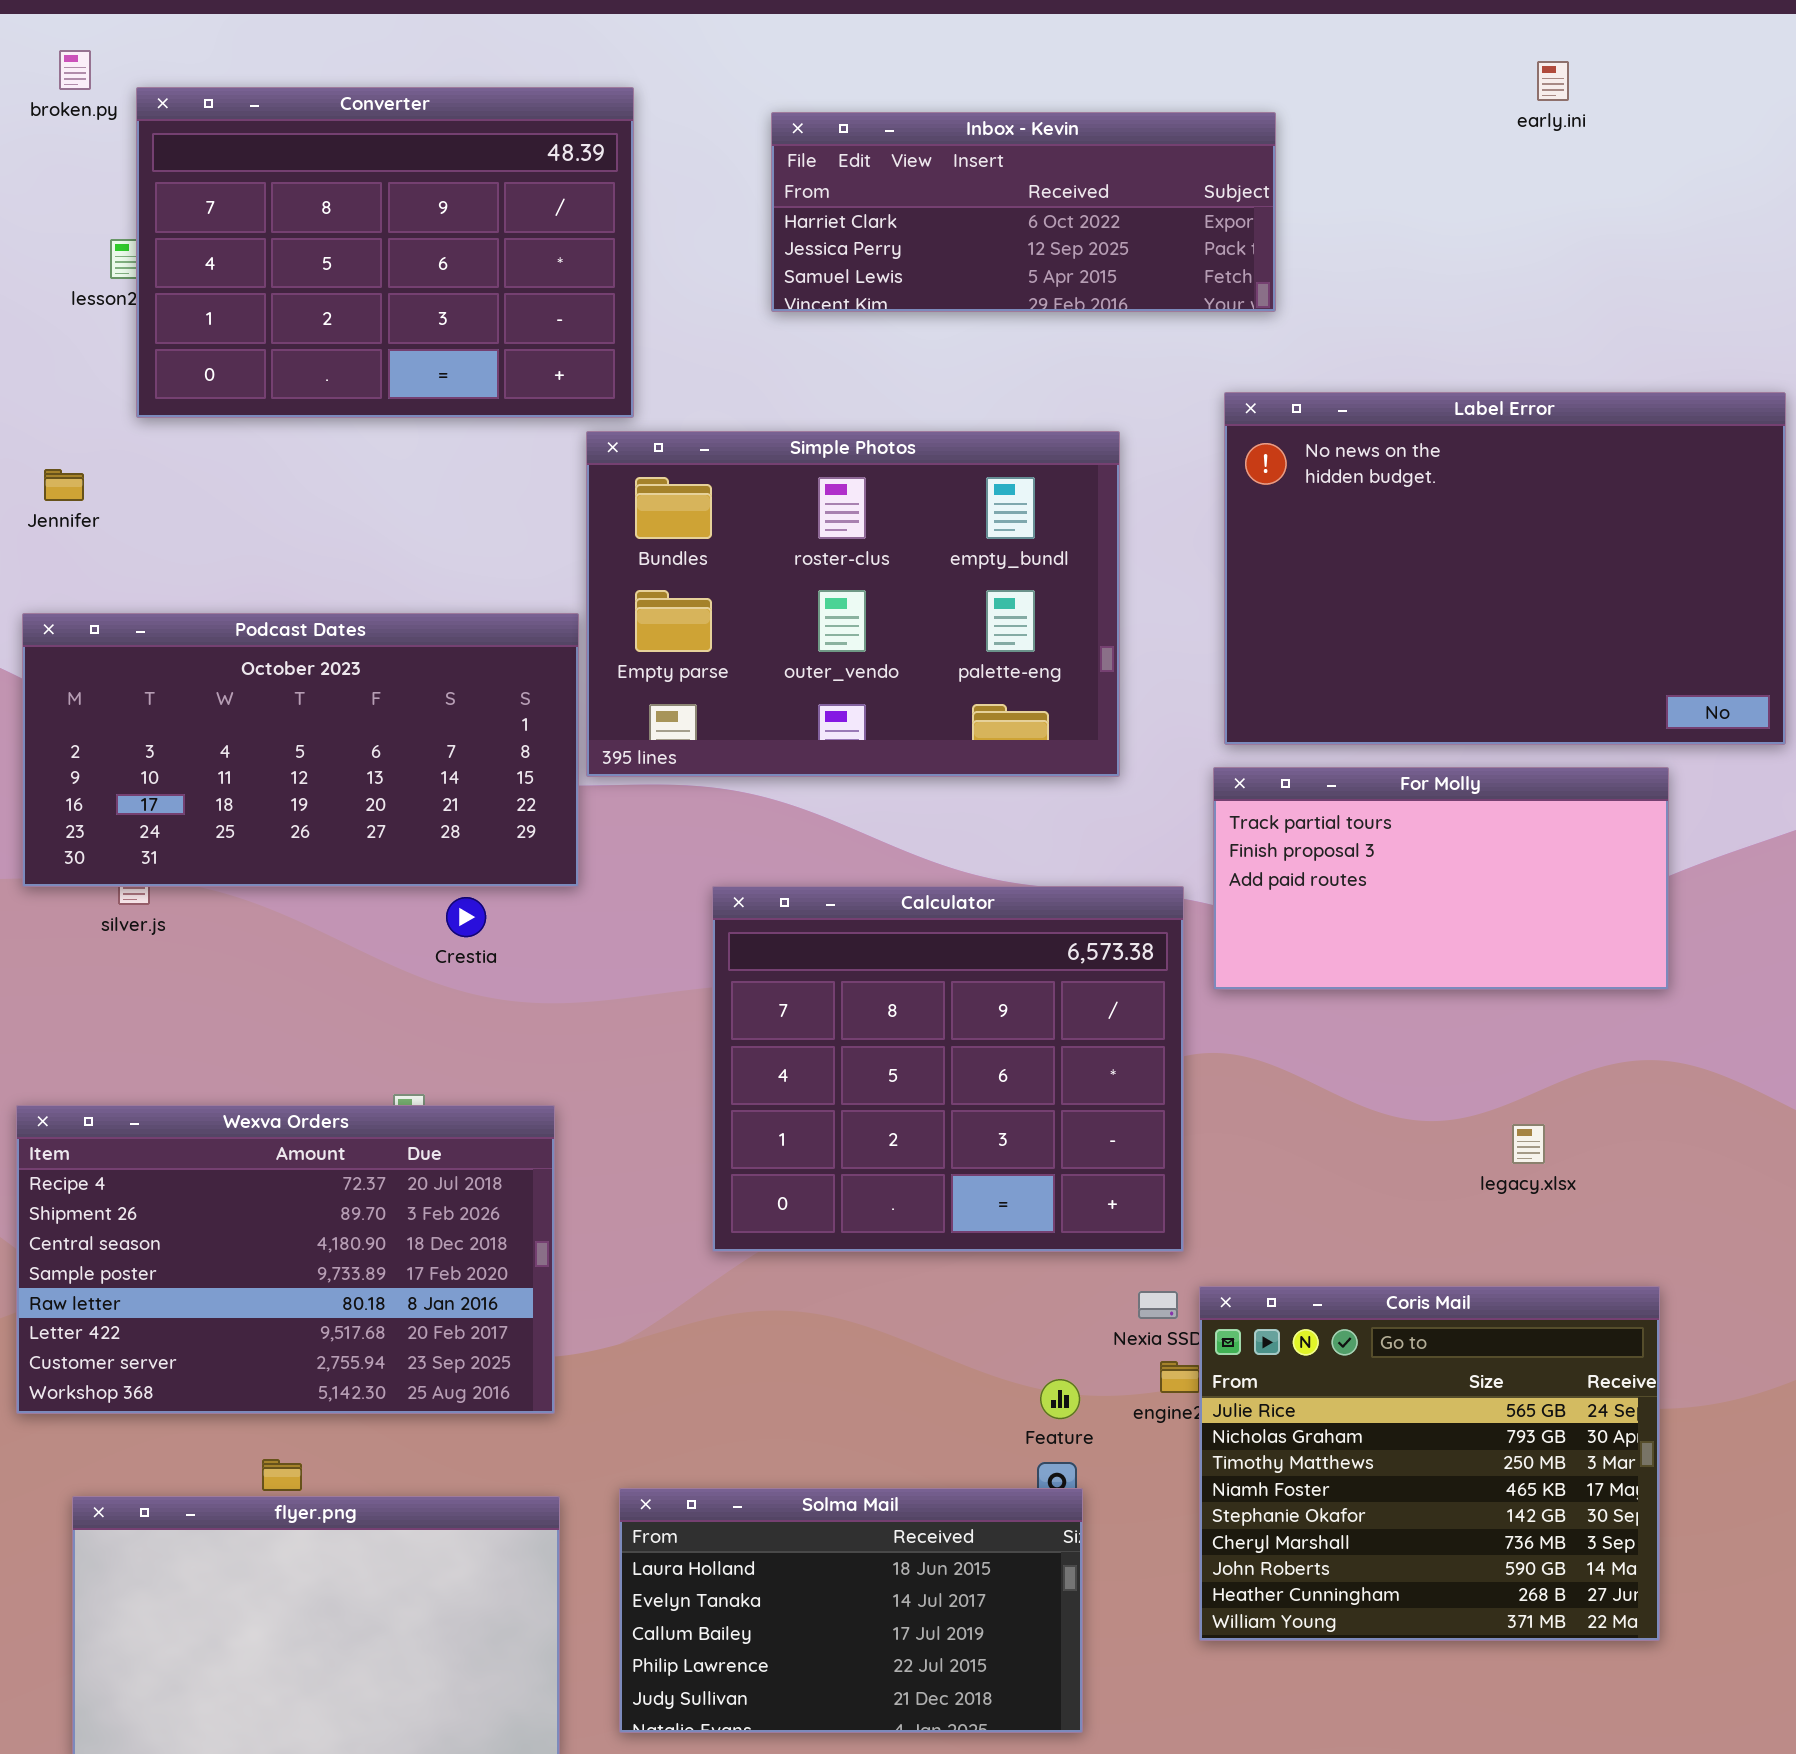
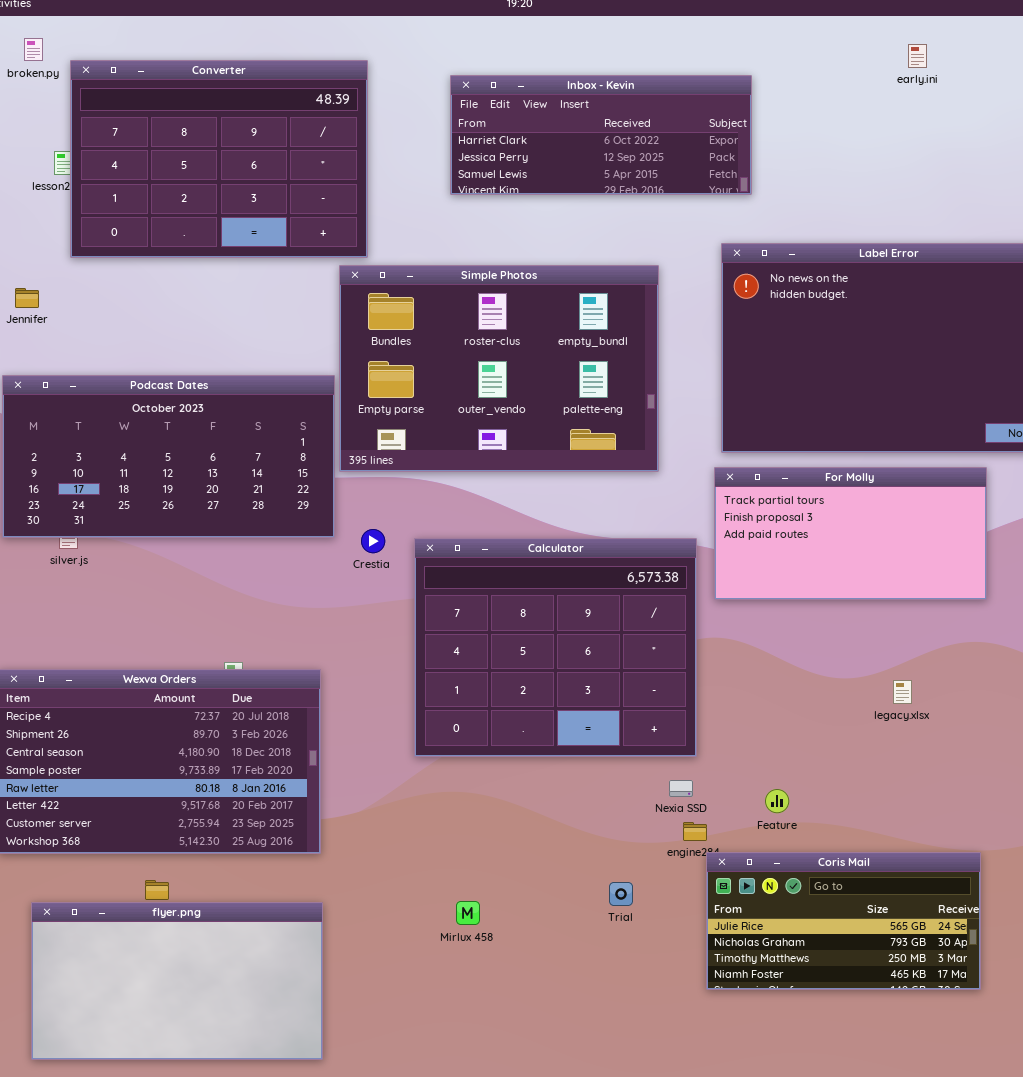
Crestia: [446,897,486,937] -> [361,529,385,553], moved
Coris Mail: [1199,1286,1660,1641] -> [706,852,981,990], resized
Feature: [1040,1379,1080,1419] -> [765,789,789,813], moved
Solma Mail: [619,1488,1083,1733] -> none, closed

